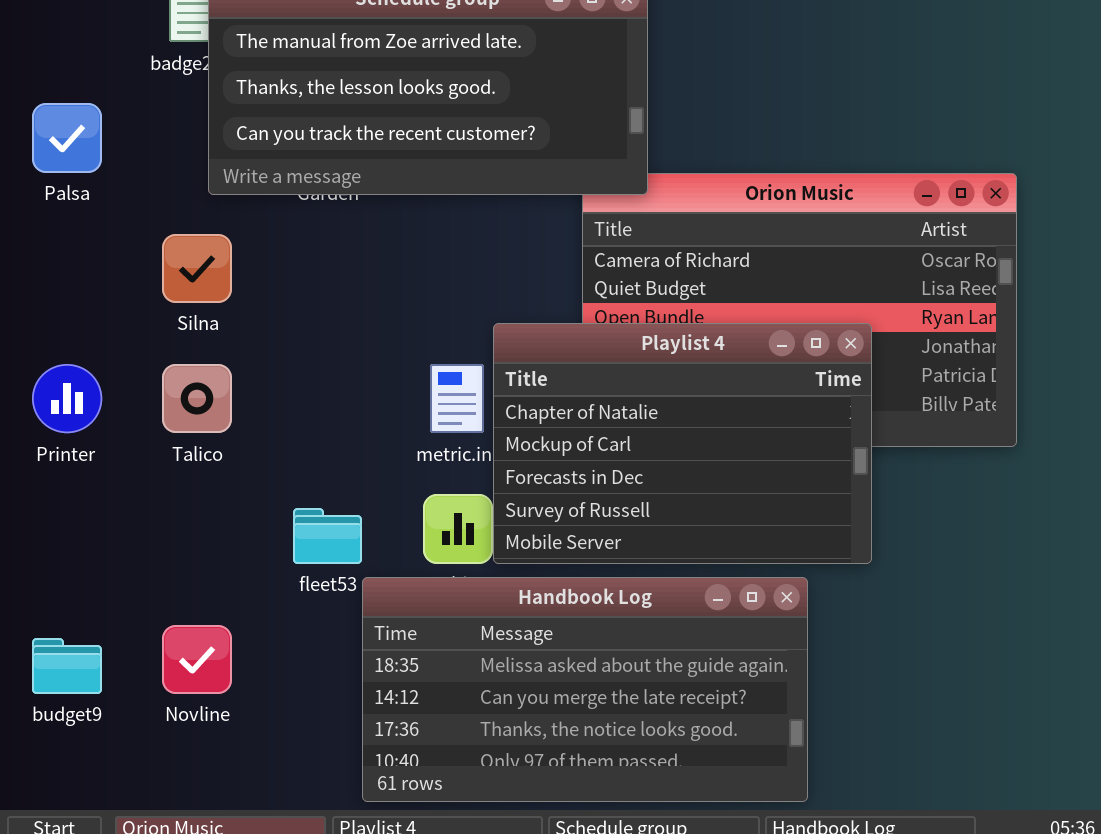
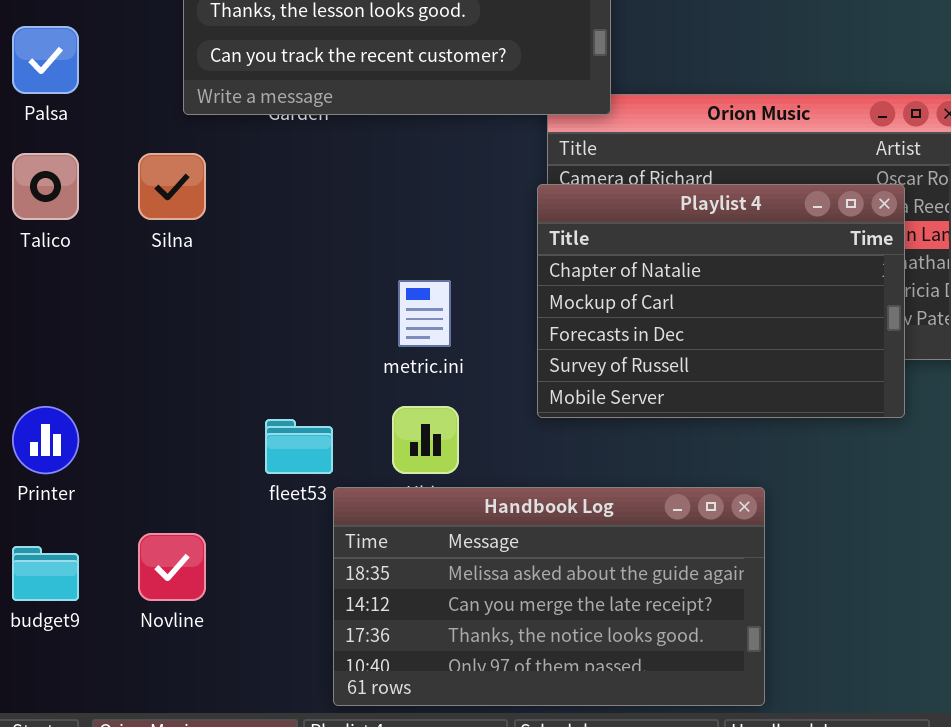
Playlist 4: [493,323,872,564] -> [537,184,905,418], moved
Printer: [32,364,102,433] -> [12,406,79,474], moved
Talico: [162,364,232,433] -> [12,153,79,220], moved

